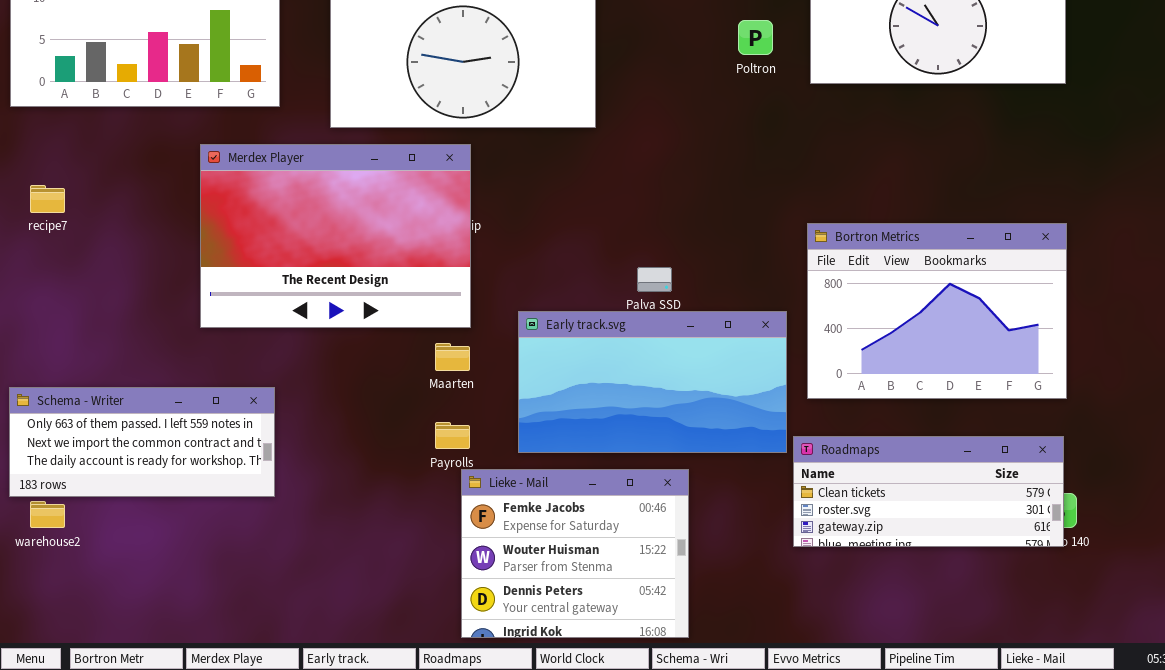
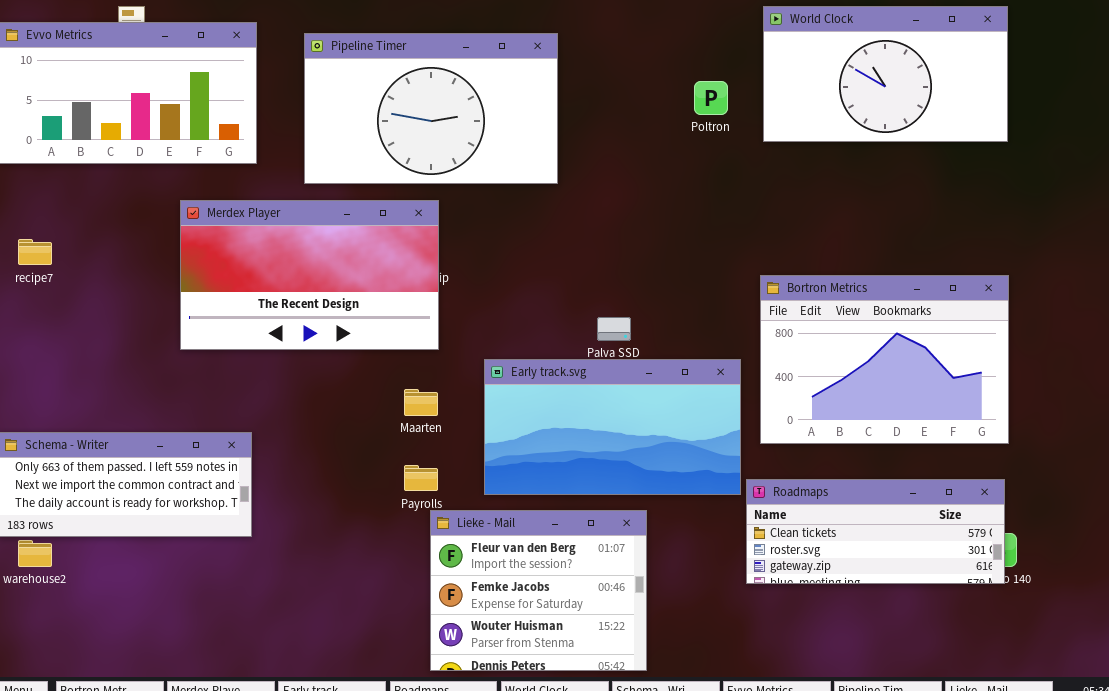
Merdex Player: [200,144,471,328] -> [180,200,439,350], resized
Lieke - Mail: [461,469,689,638] -> [430,510,647,671], scrolled up 1 row

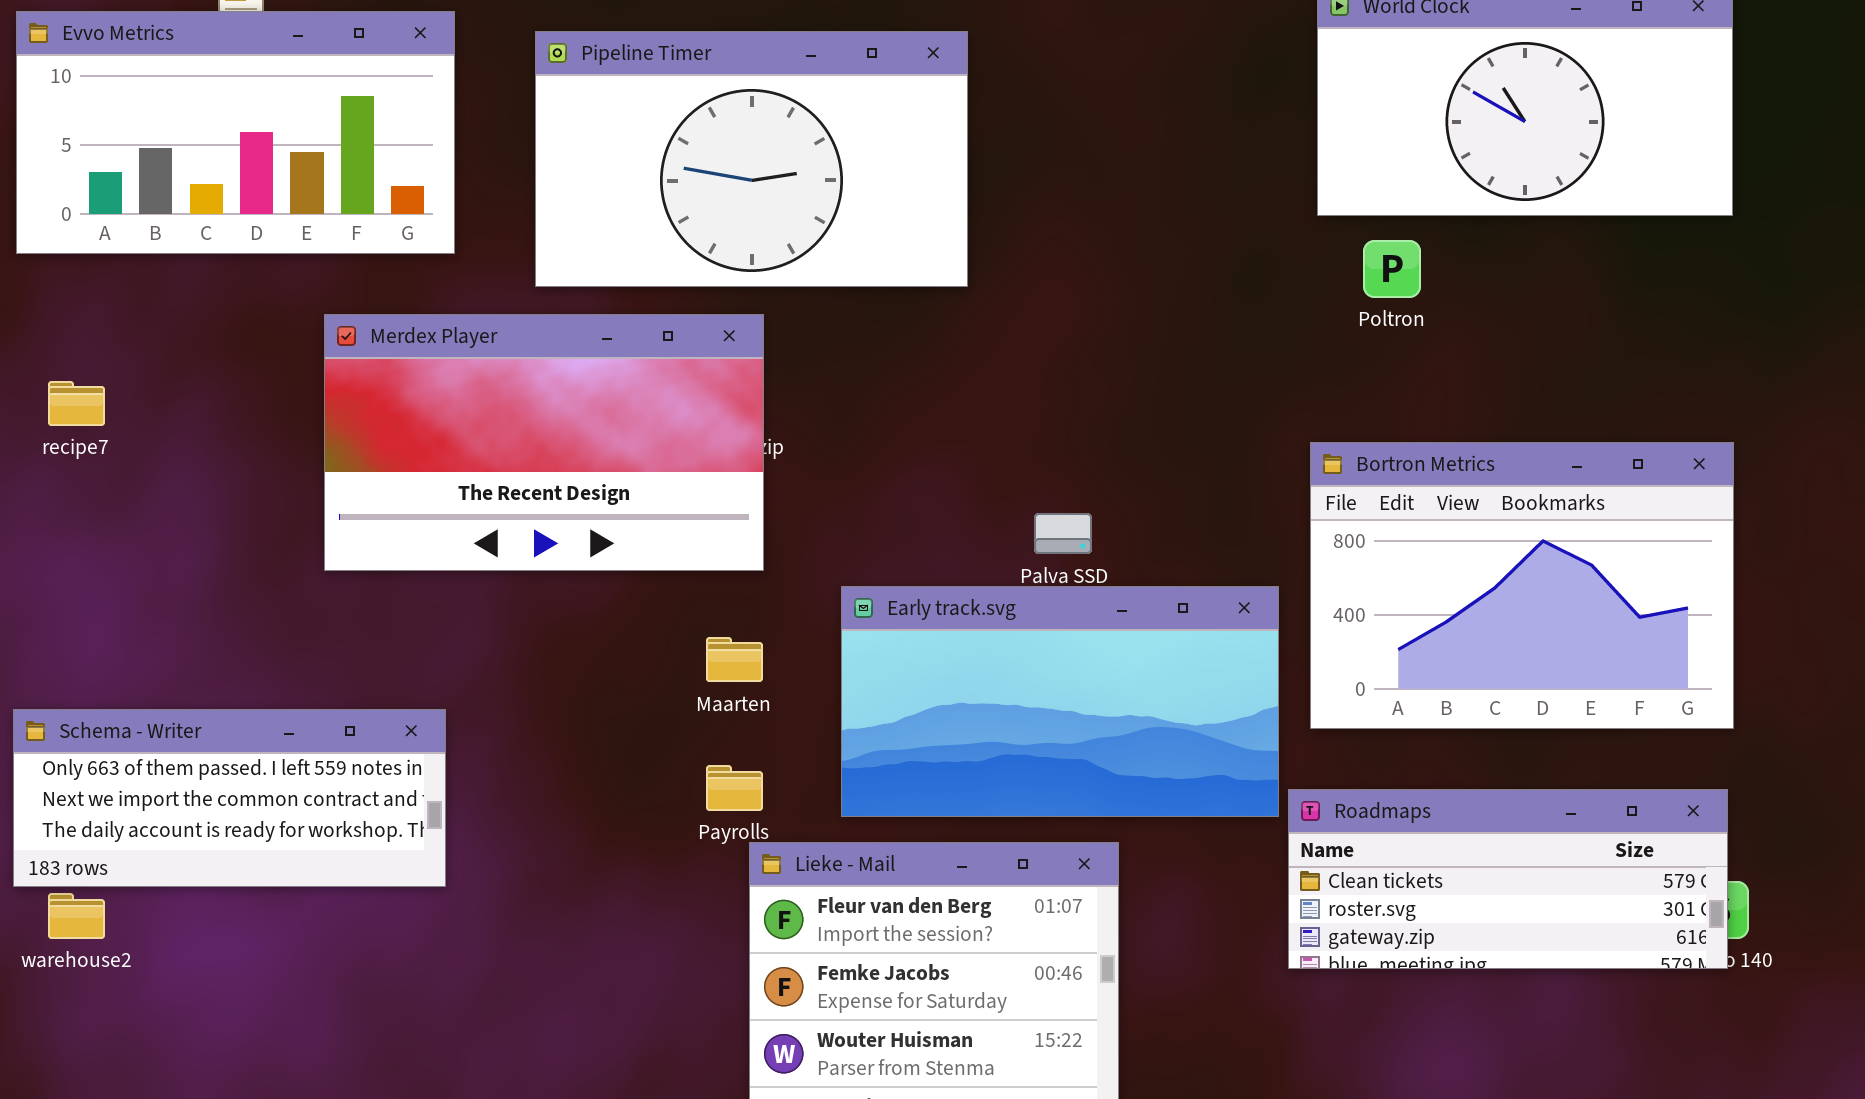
Poltron: [694,81,728,115] -> [1363,240,1421,298], moved

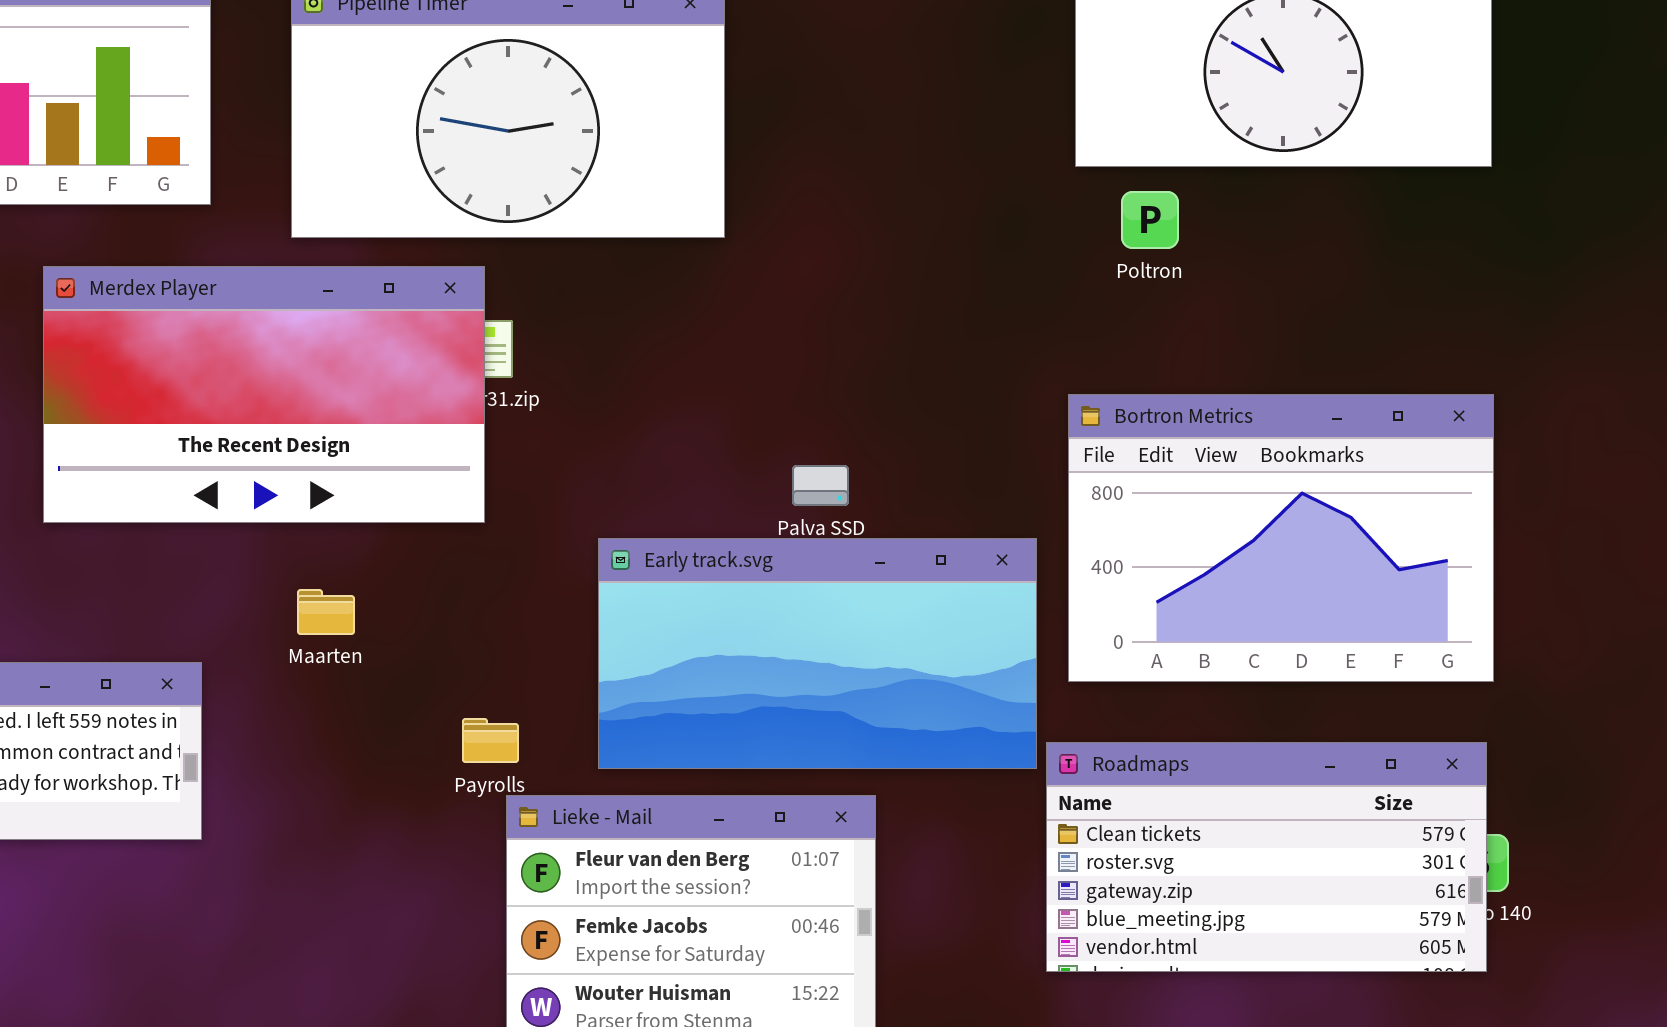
Merdex Player: [324,314,764,571] -> [43,266,485,523], moved
Maarten: [706,637,763,682] -> [297,589,355,635], moved
Roadmaps: [1288,789,1728,969] -> [1046,742,1487,972], resized

